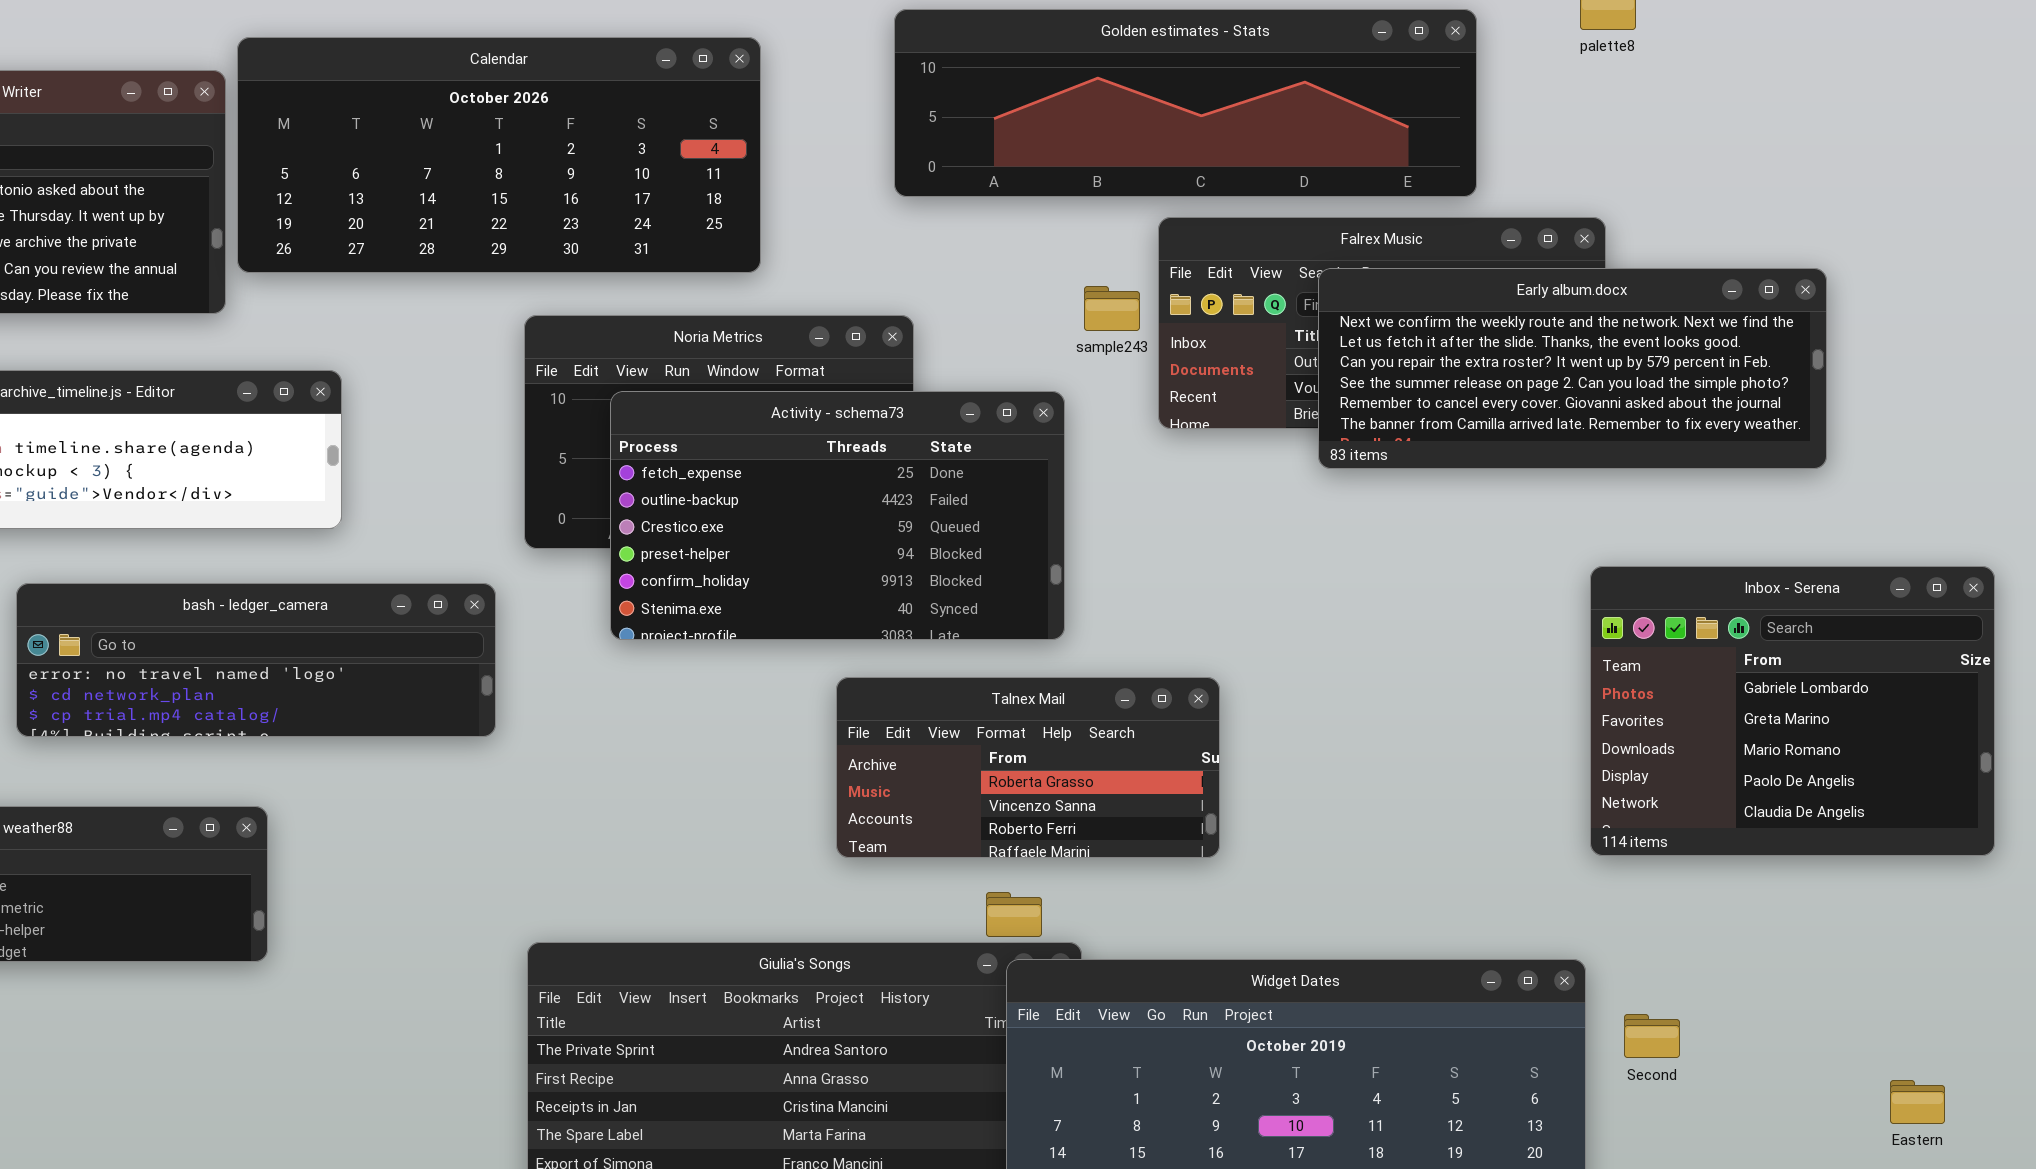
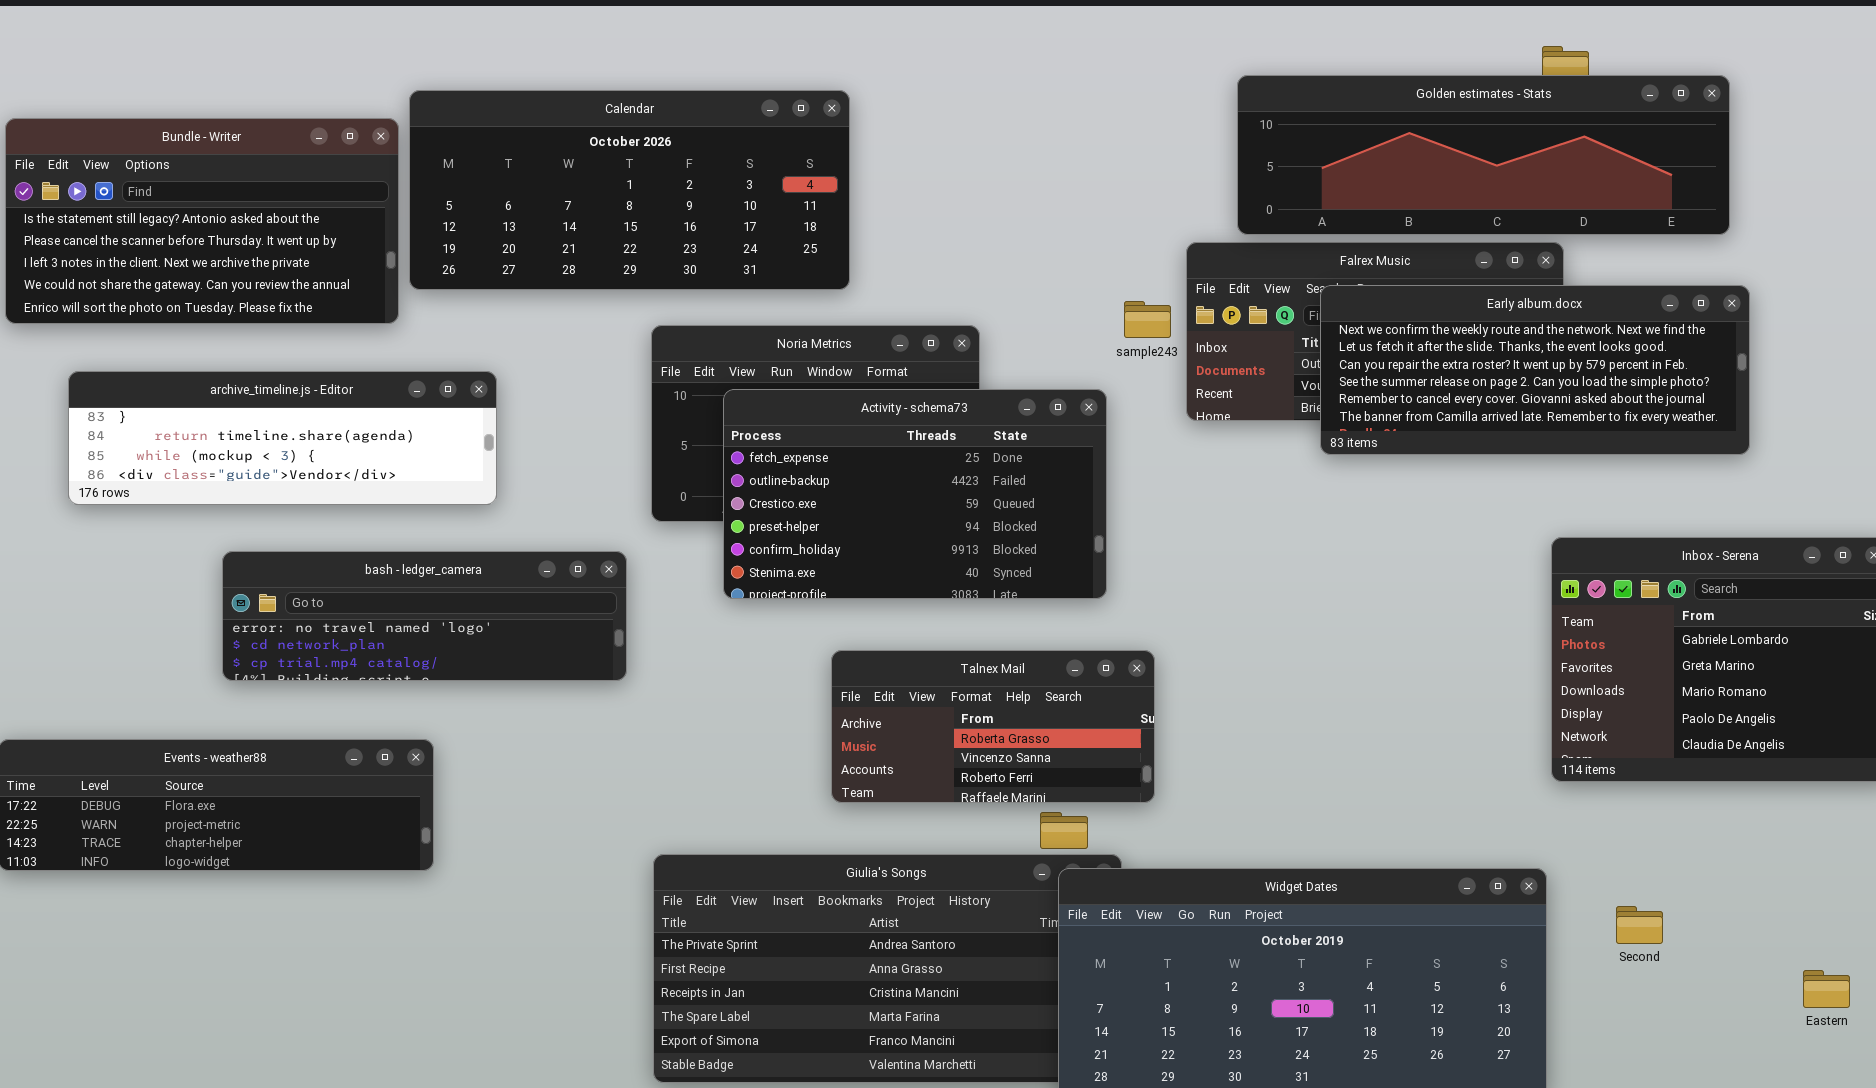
Golden estimates - Stats: [894,9,1477,197] -> [1237,75,1730,235], moved
Talnex Mail: [836,677,1220,858] -> [831,650,1155,803], moved
Second: [1624,1014,1680,1058] -> [1616,906,1663,944], moved

